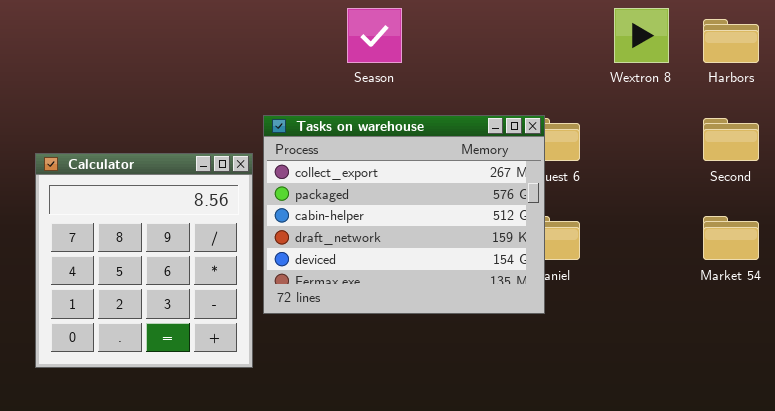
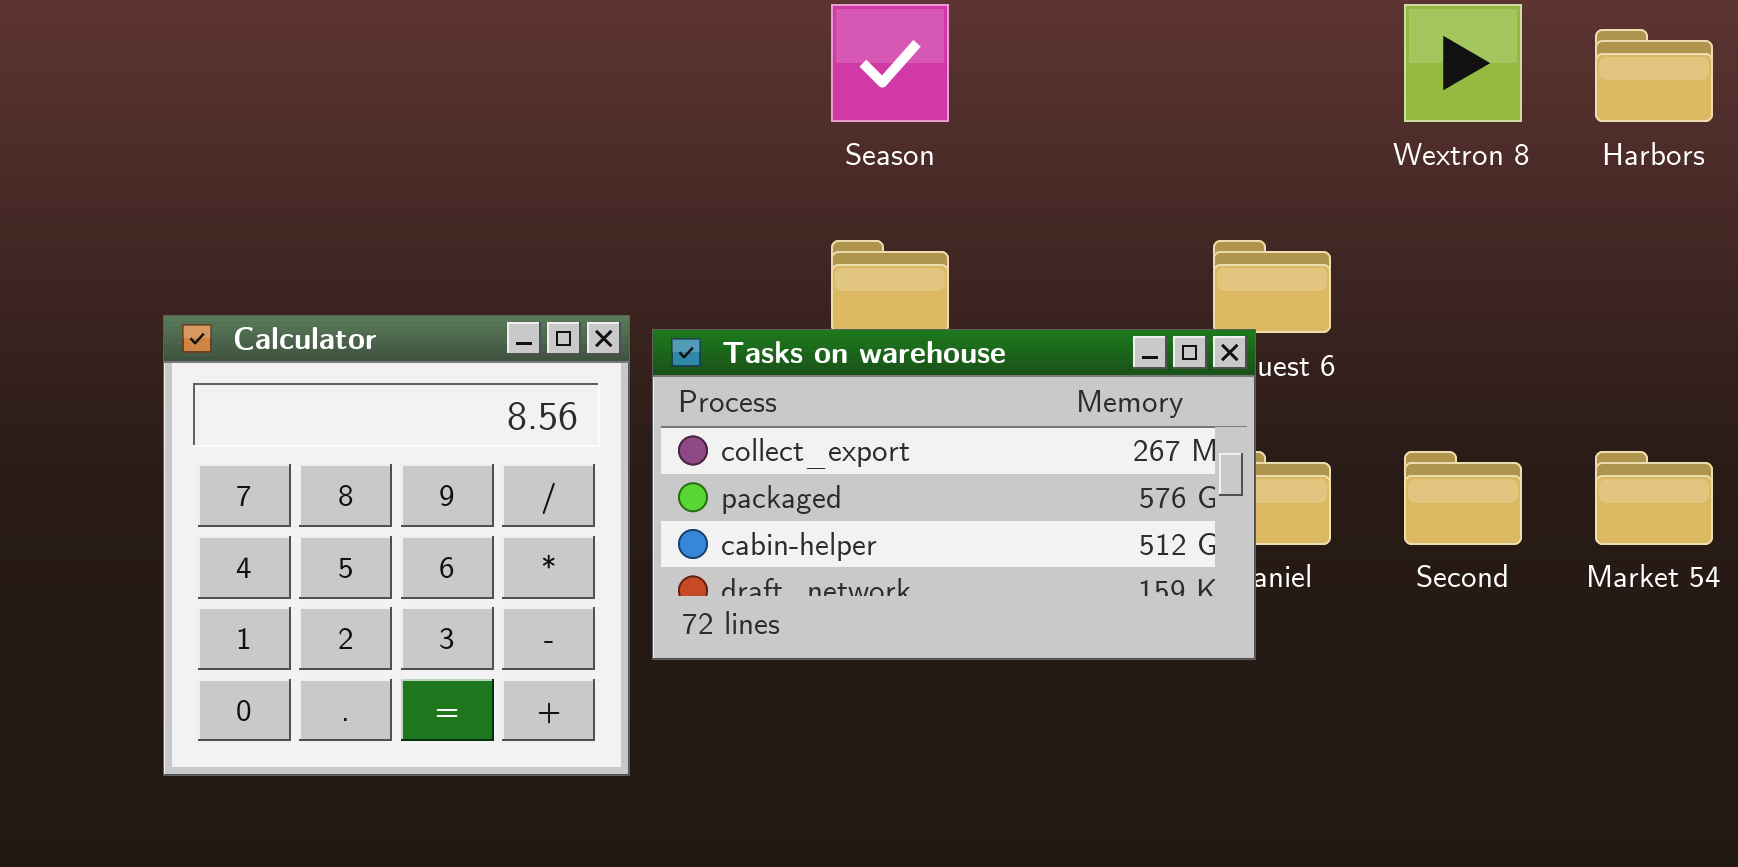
Tasks on warehouse: [263,115,545,314] -> [652,329,1256,660], resized
Second: [703,118,759,161] -> [1404,451,1522,545], moved

